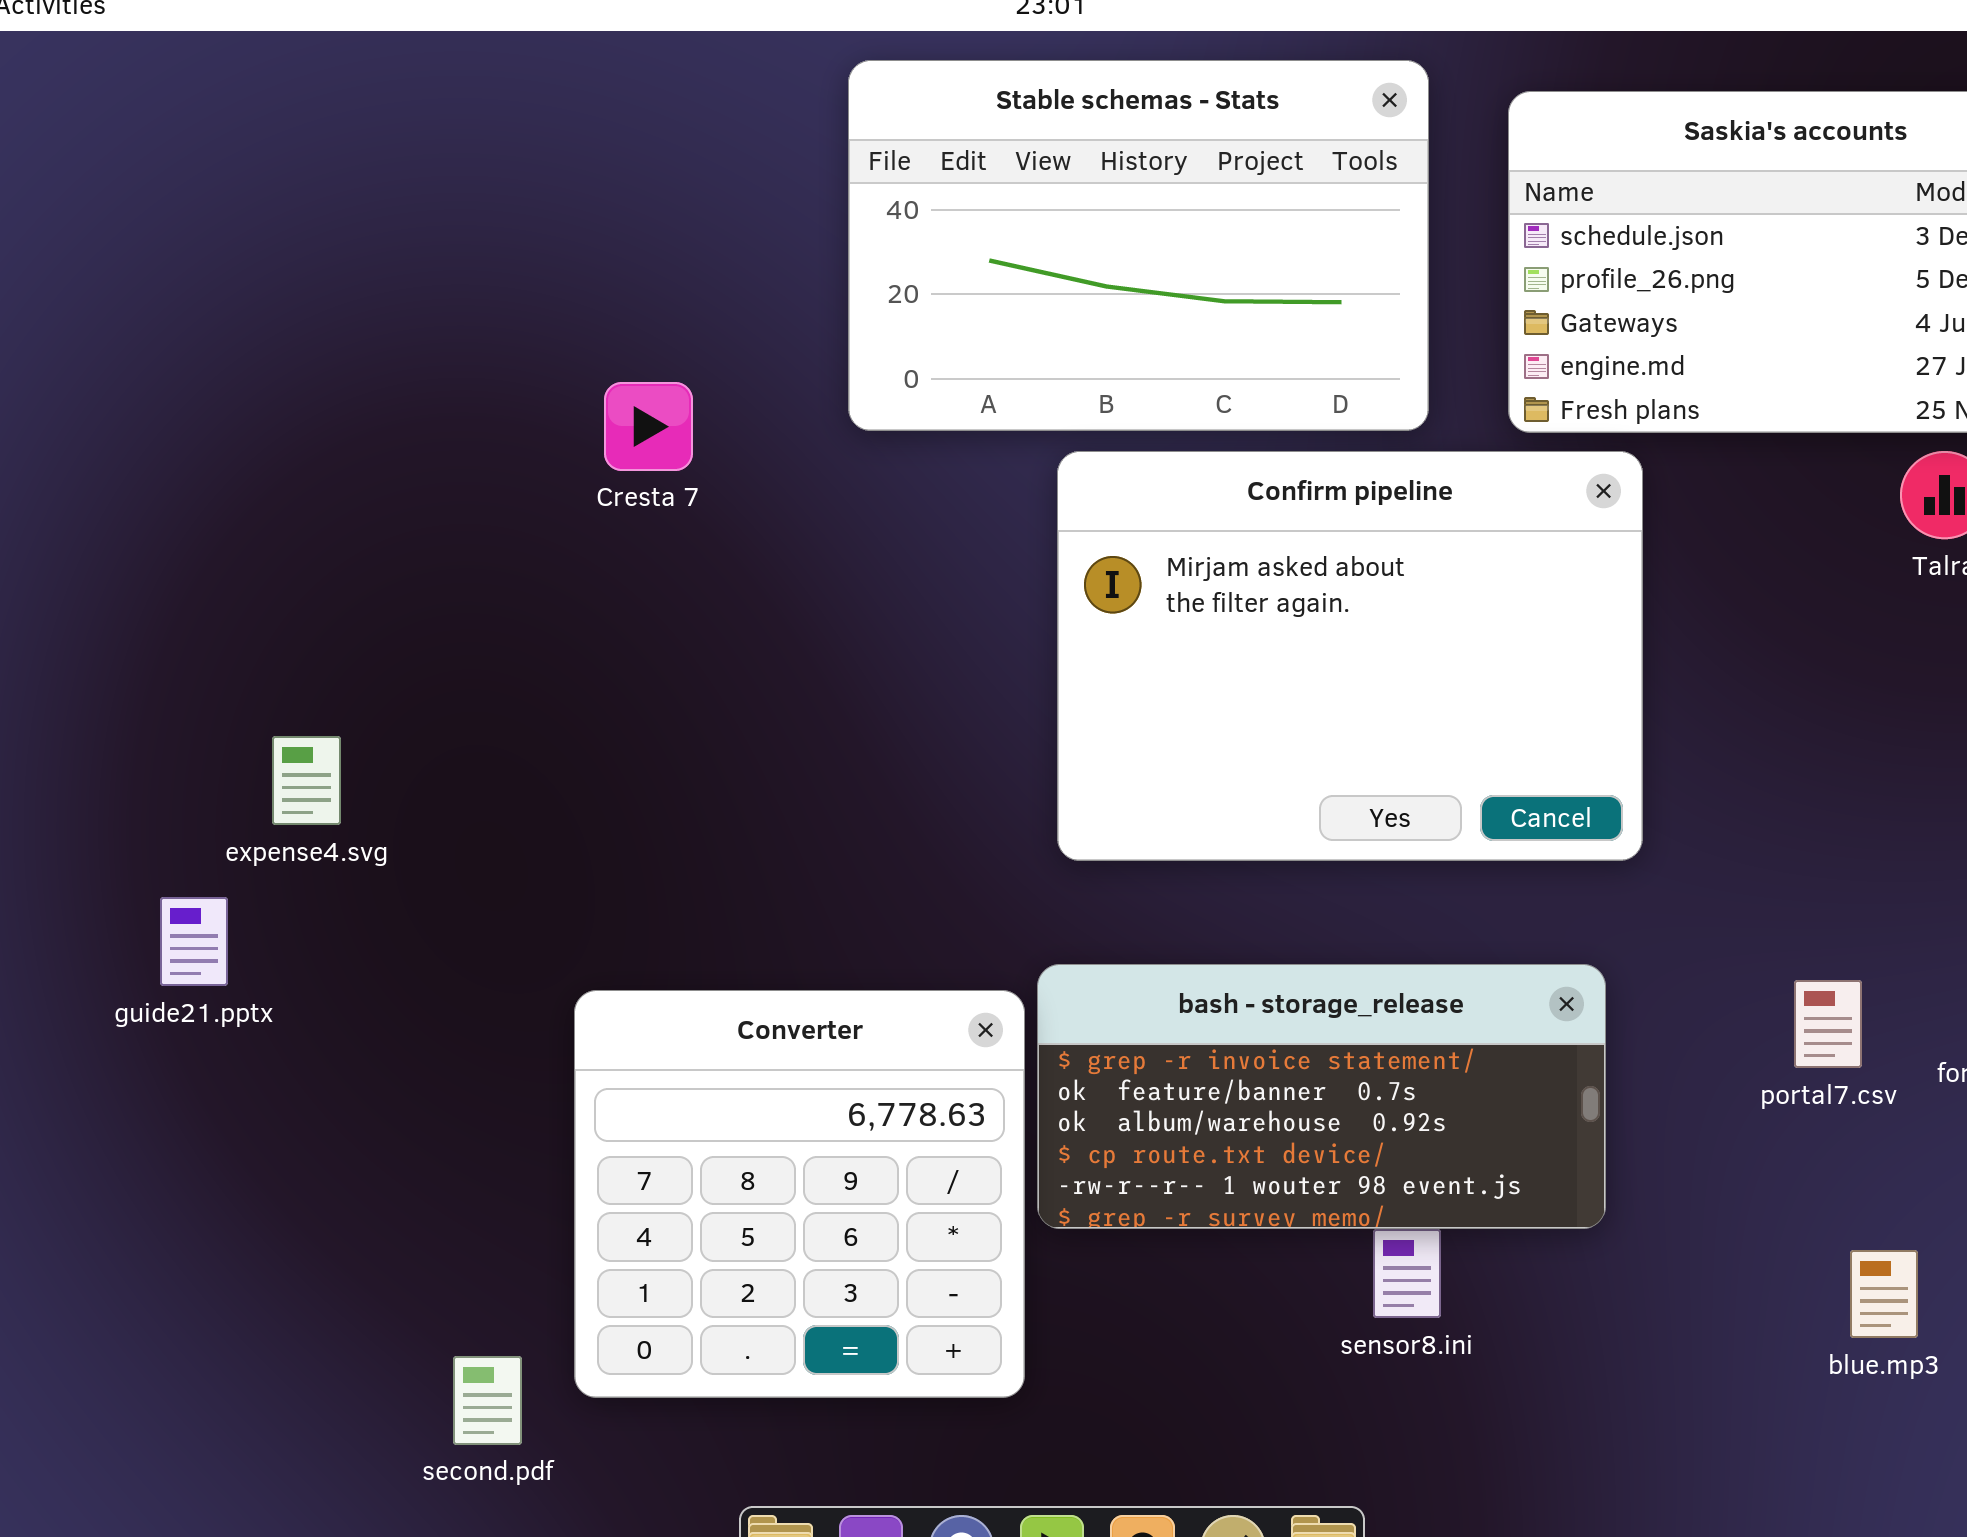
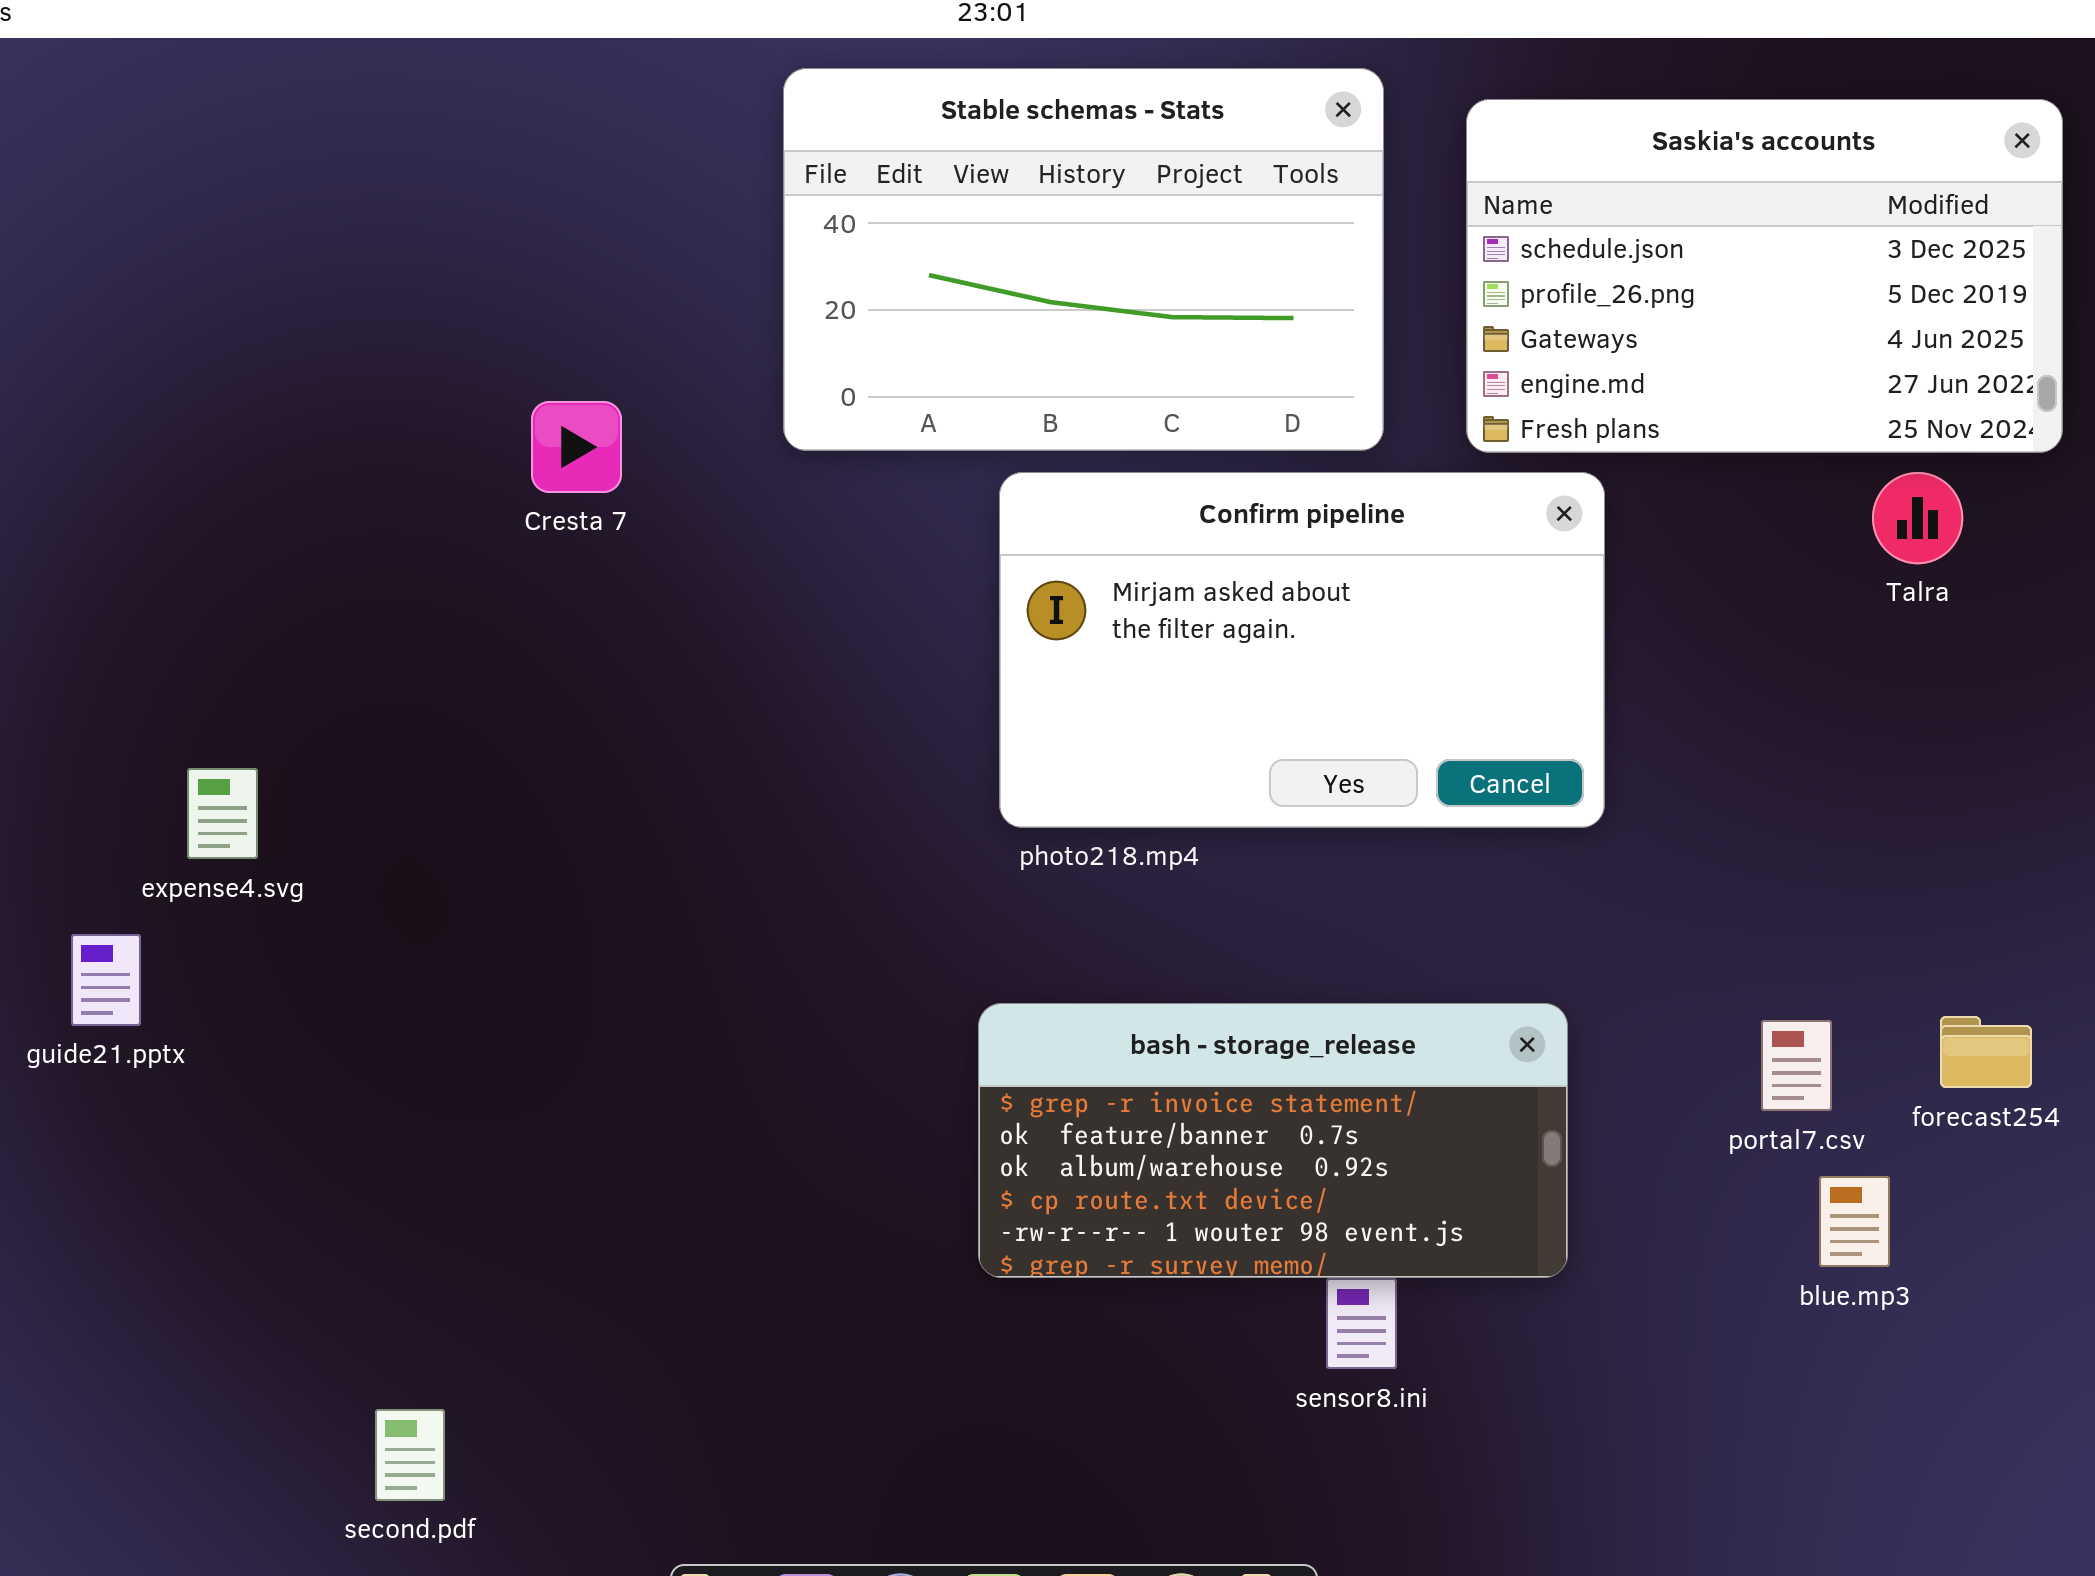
Confirm pipeline: [1057,451,1643,861] -> [999,472,1605,828], resized
Converter: [574,990,1025,1398] -> none, closed
blue.mp3: [1850,1250,1918,1338] -> [1819,1176,1890,1267], moved

